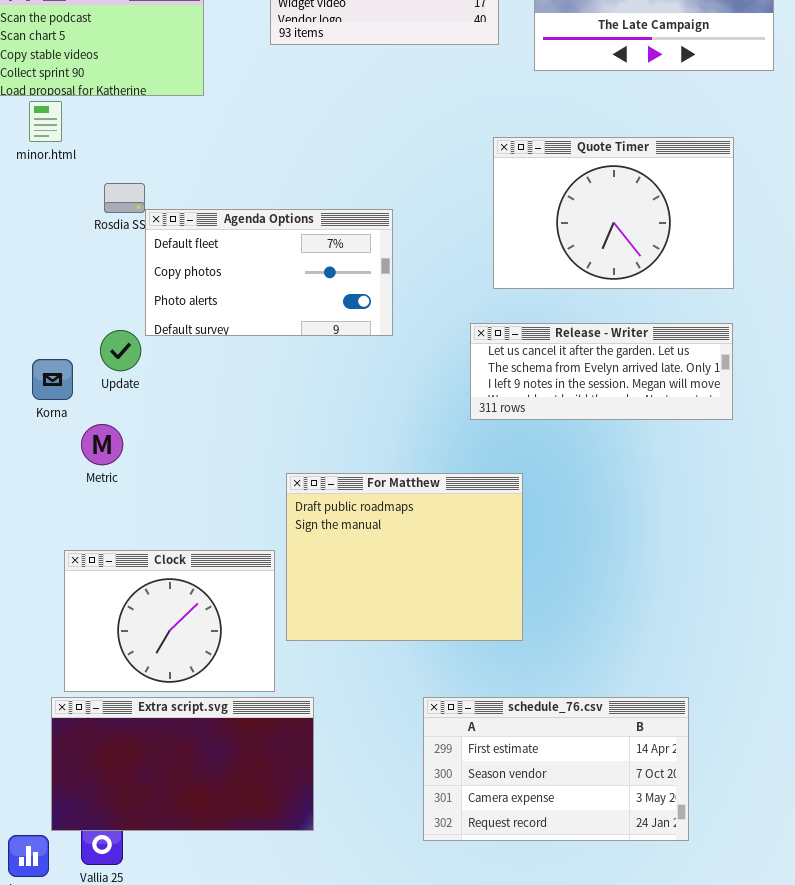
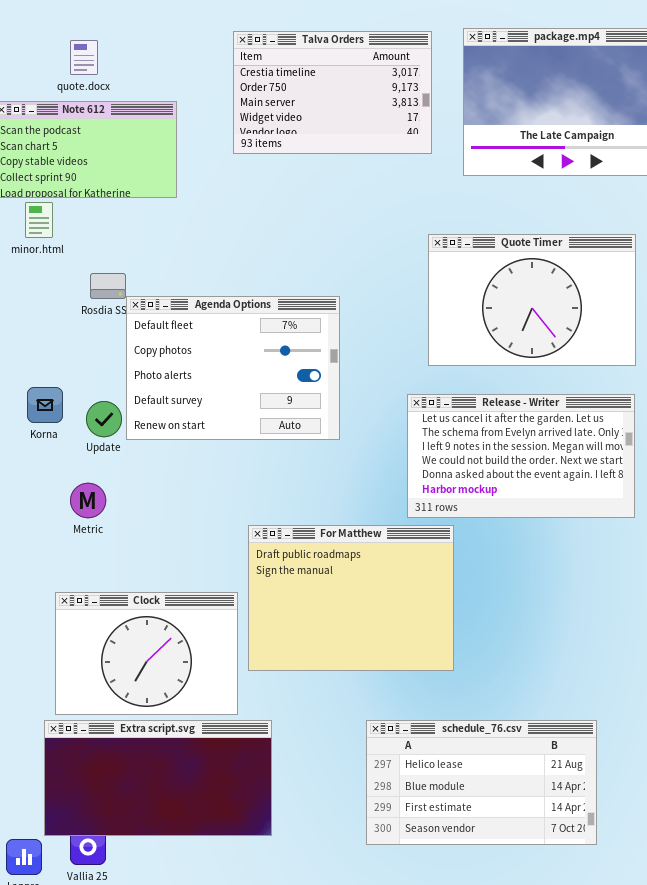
Agenda Options: [145,209,393,336] -> [126,296,340,440], resized
Release - Writer: [470,323,733,420] -> [407,394,635,518], resized
Korna: [32,359,73,400] -> [27,387,63,423], moved
schedule_76.csv: [423,697,689,841] -> [366,720,597,845], scrolled up 2 rows

